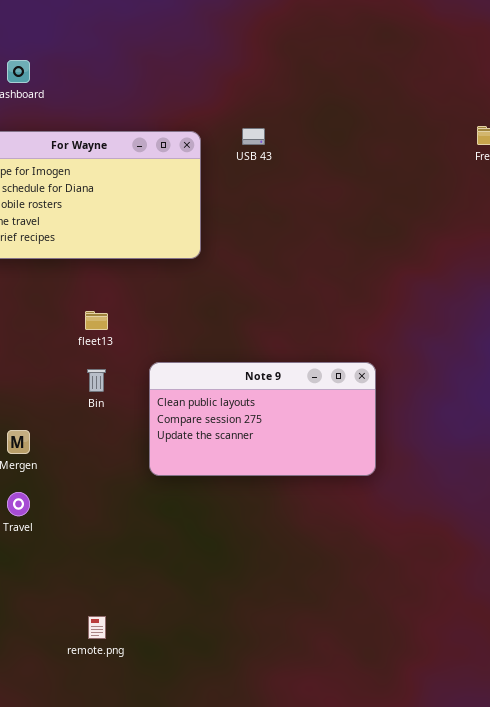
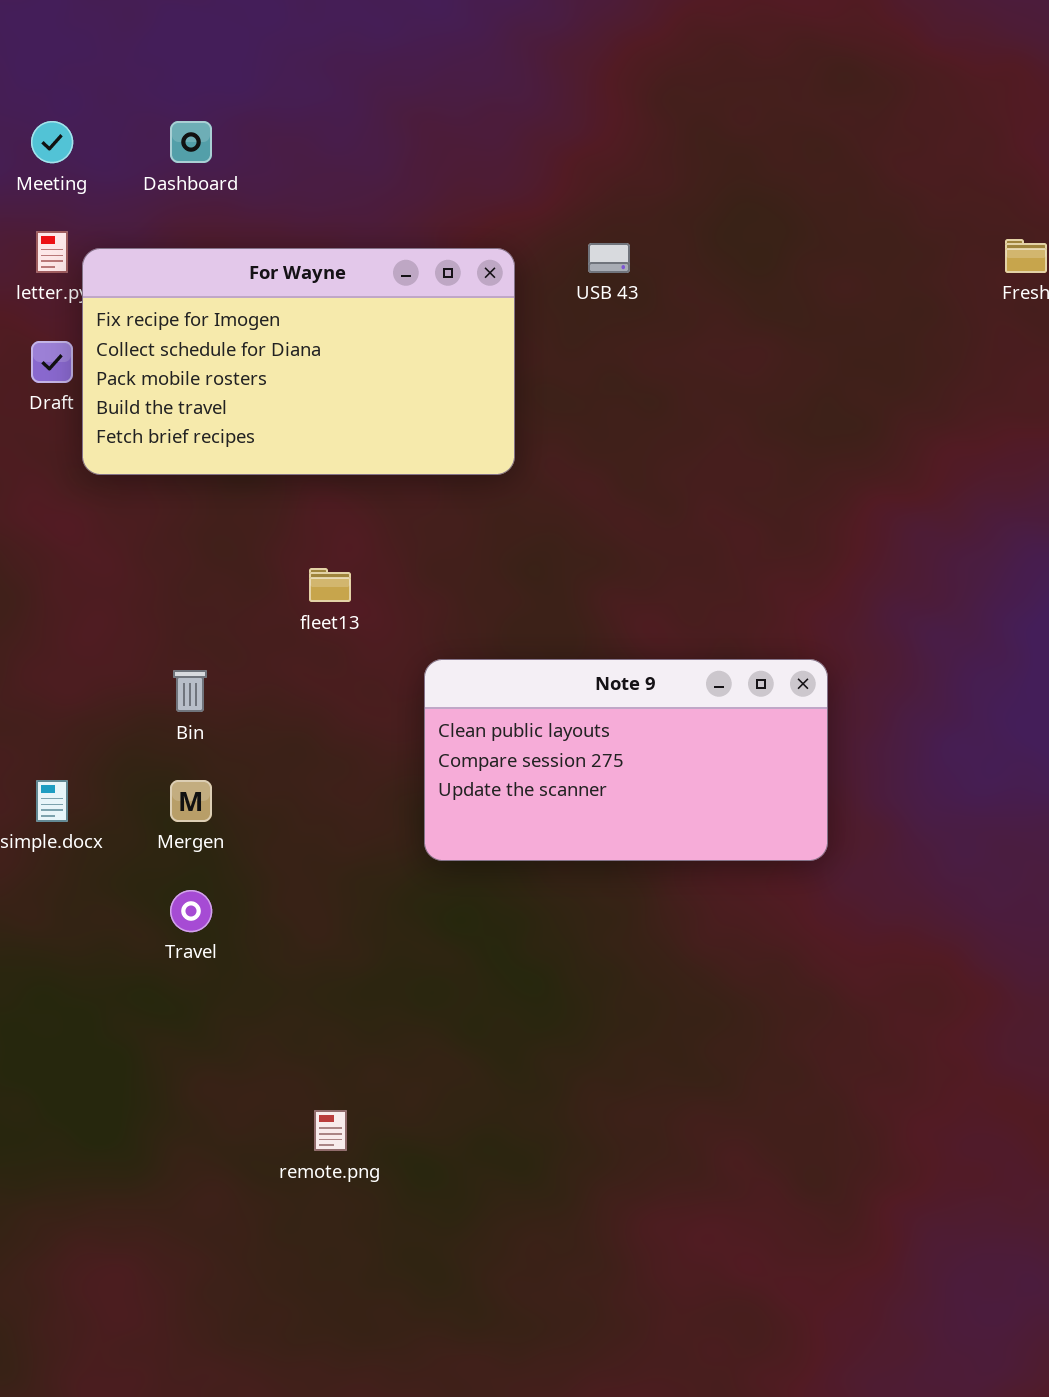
Bin: [87,369,106,392] -> [173,670,207,712], moved

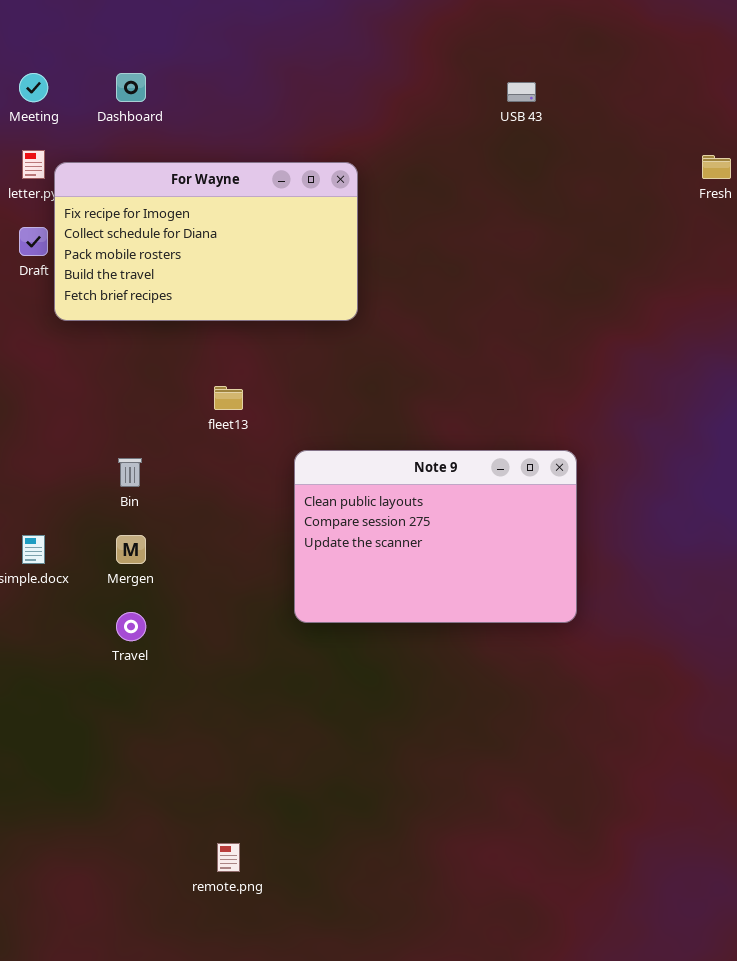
USB 43: [588,243,630,273] -> [507,82,536,102], moved
Note 9: [424,659,828,861] -> [294,450,577,623], resized
remote.png: [314,1110,347,1151] -> [217,843,240,872], moved

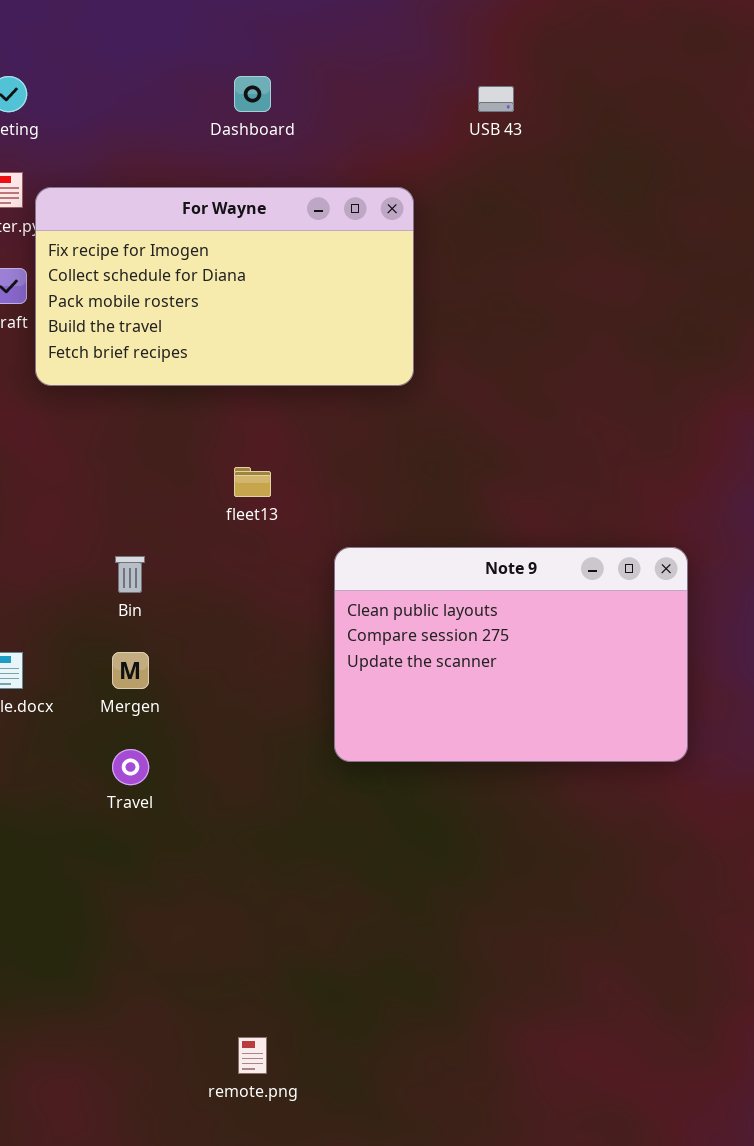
Dashboard: [116,73,146,102] -> [234,76,271,112], moved
USB 43: [507,82,536,102] -> [478,86,514,112], moved

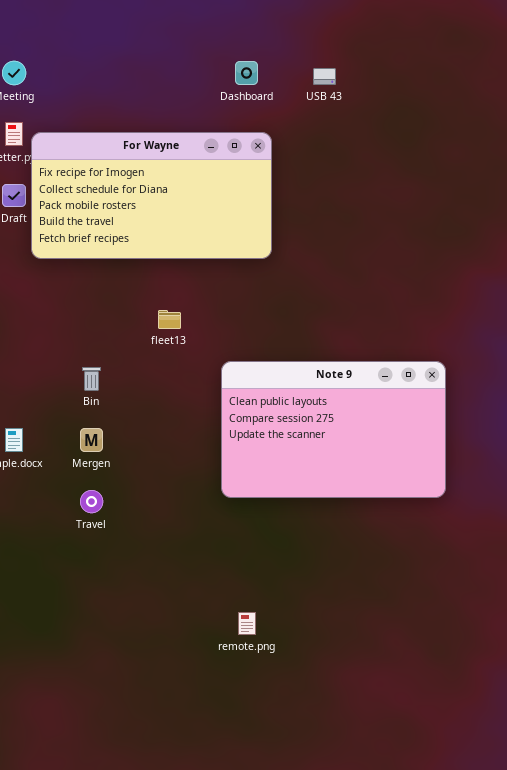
Dashboard: [234,76,271,112] -> [235,61,258,85], moved
remote.png: [238,1037,267,1074] -> [238,612,256,635], moved

